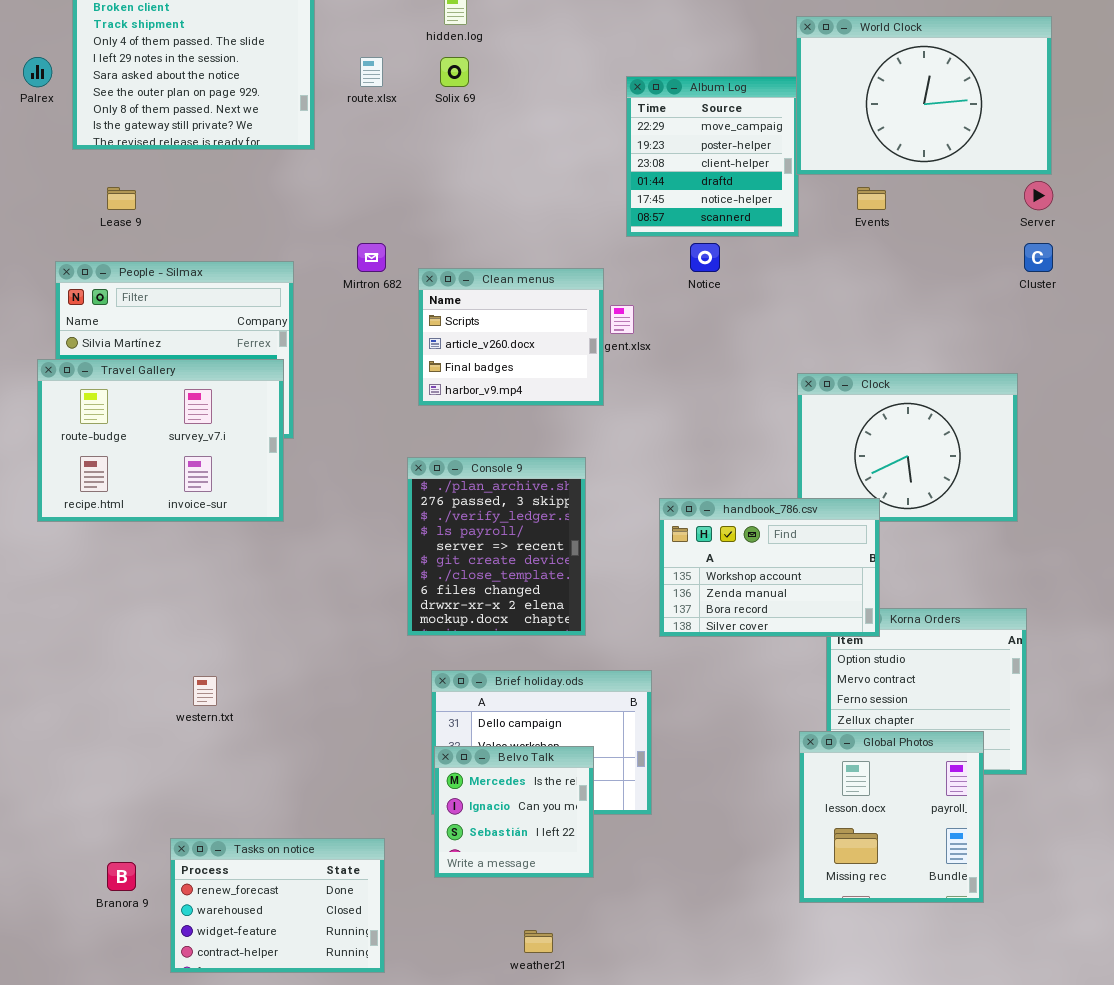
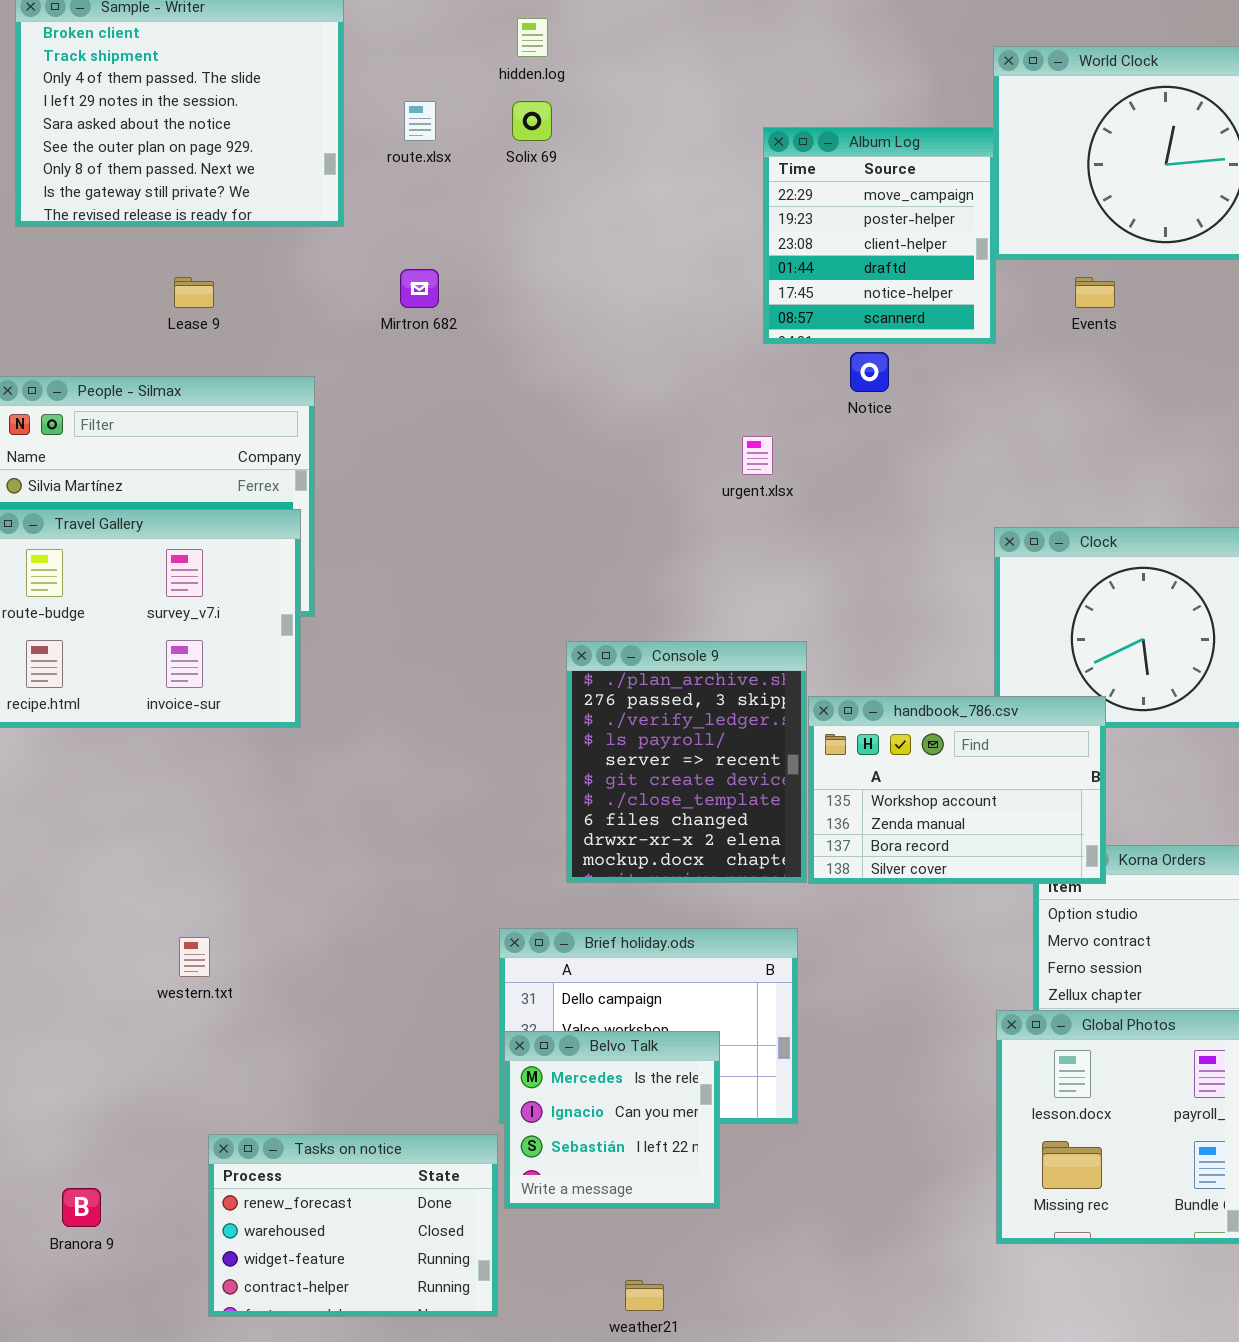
Lease 9: [107,187,136,210] -> [174,277,214,308], moved
Mirtron 682: [357,243,386,272] -> [400,269,439,308], moved
Clean menus: [418,268,604,406] -> none, closed
Console 9: [407,457,586,636] -> [566,641,807,883], moved
Tasks on notice: [170,838,385,973] -> [208,1134,498,1317], moved

